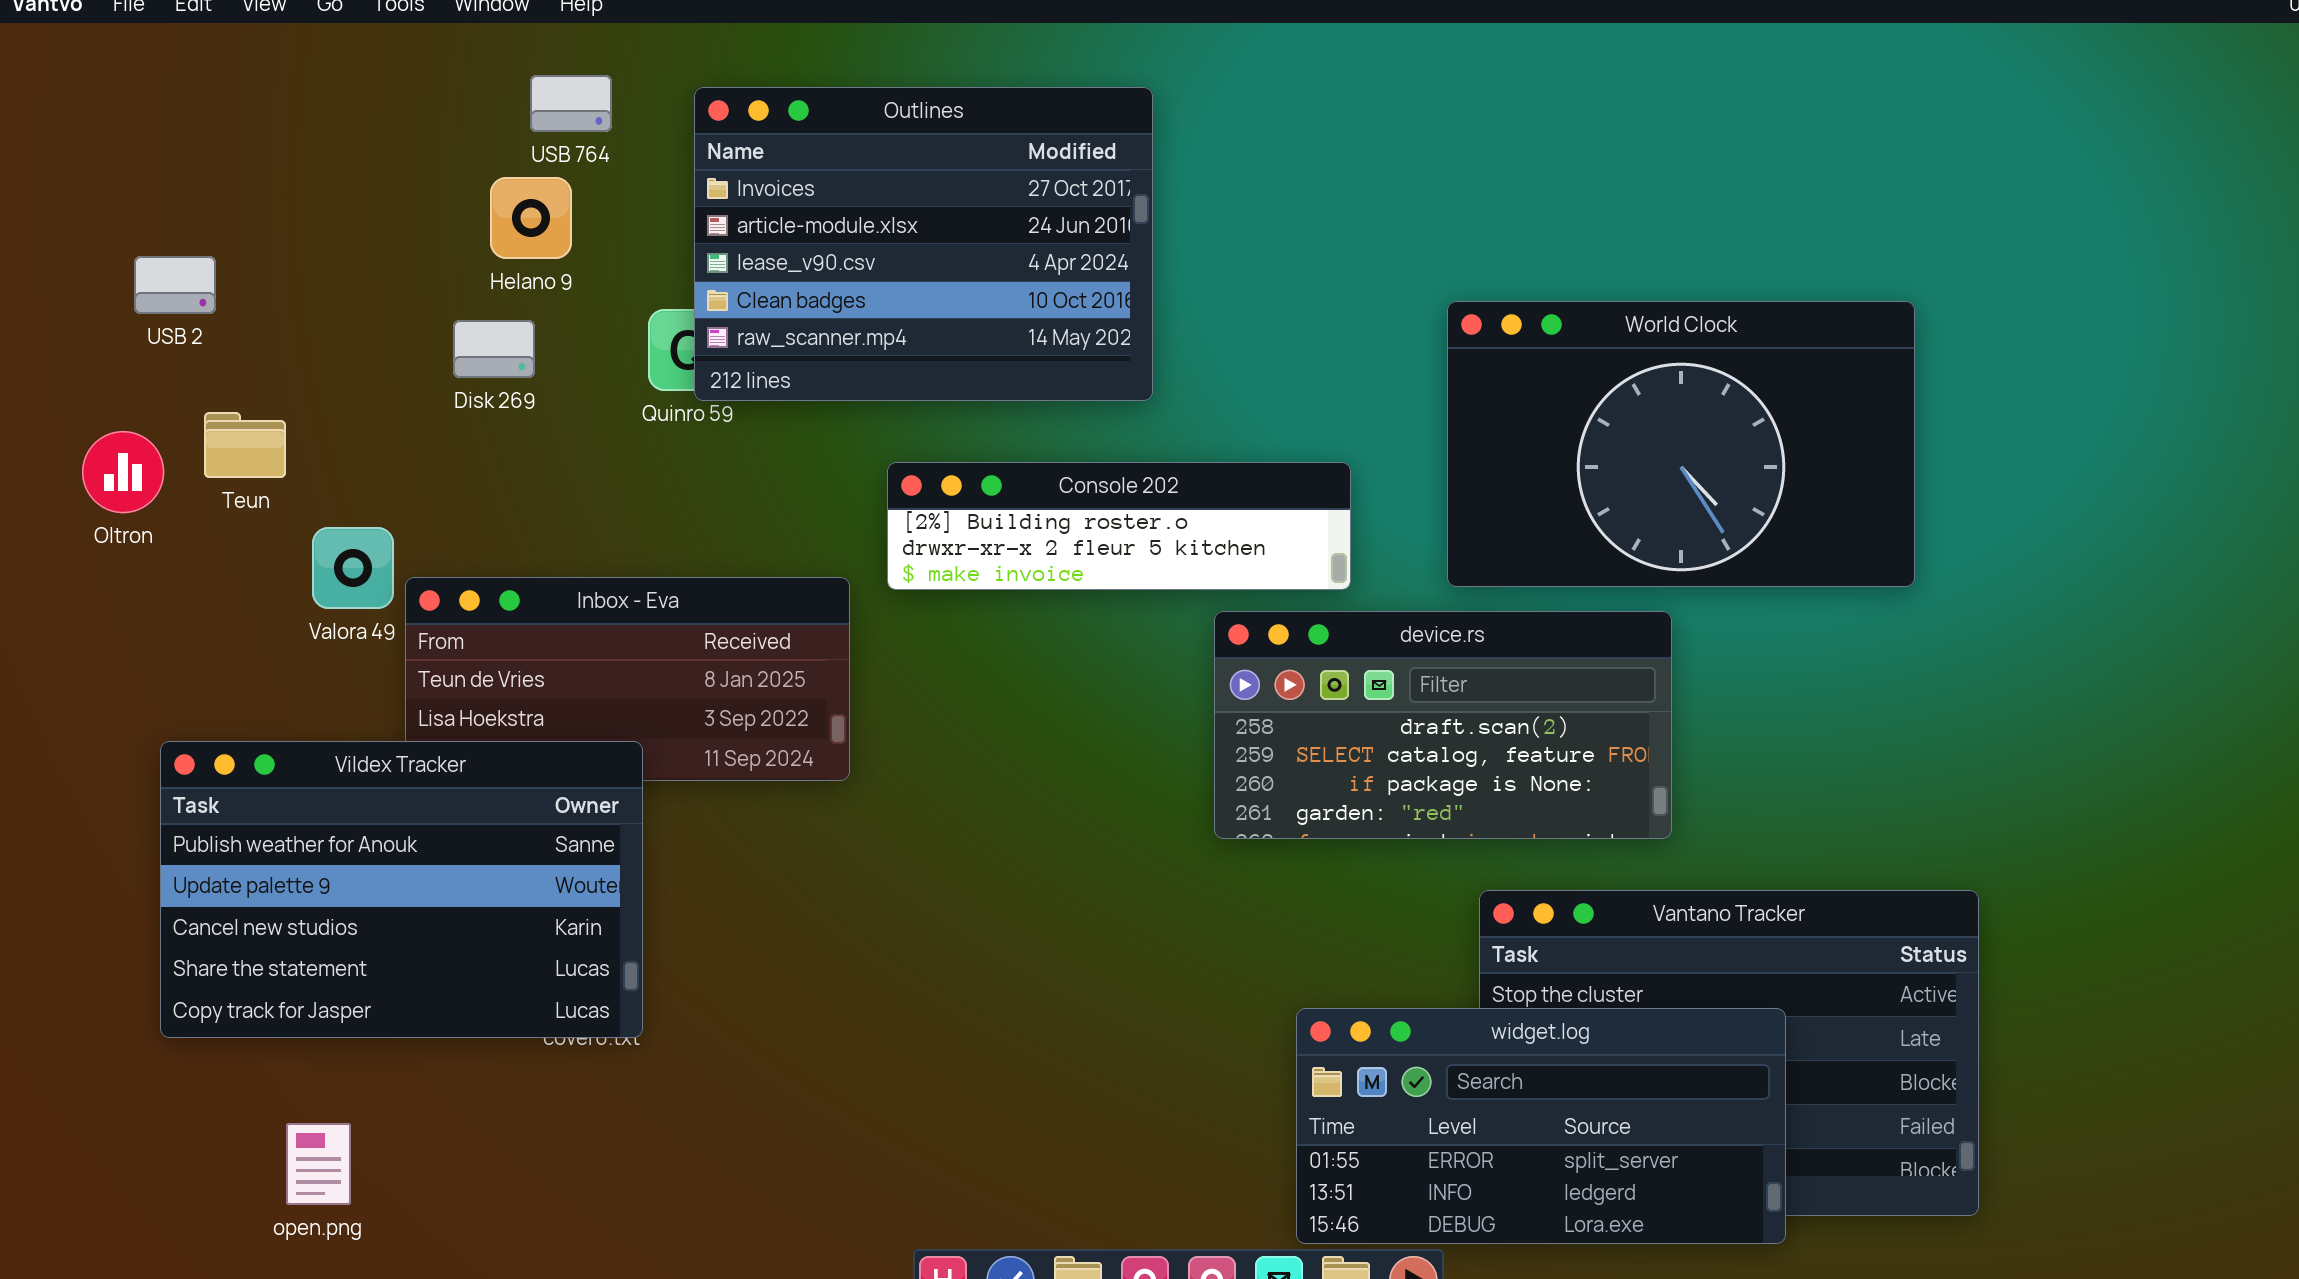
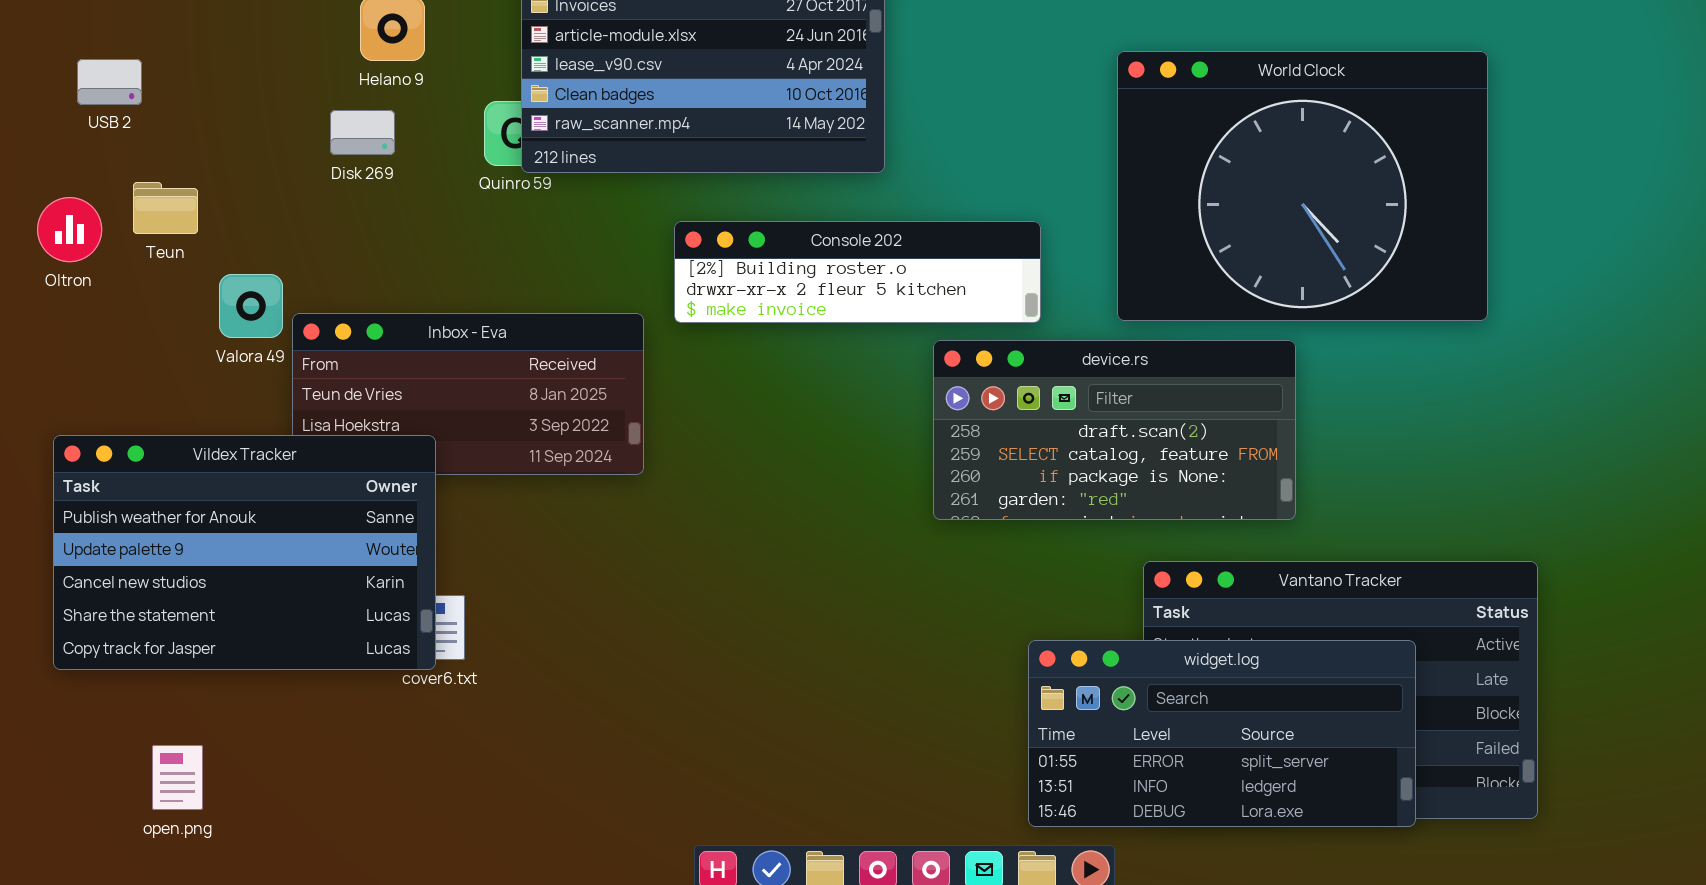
World Clock: [1447,301,1915,587] -> [1117,51,1488,321], resized
Vildex Tracker: [160,741,643,1038] -> [53,435,436,670], moved
widget.log: [1296,1008,1786,1244] -> [1028,640,1416,827], moved
open.png: [286,1123,351,1205] -> [152,745,203,810], moved

